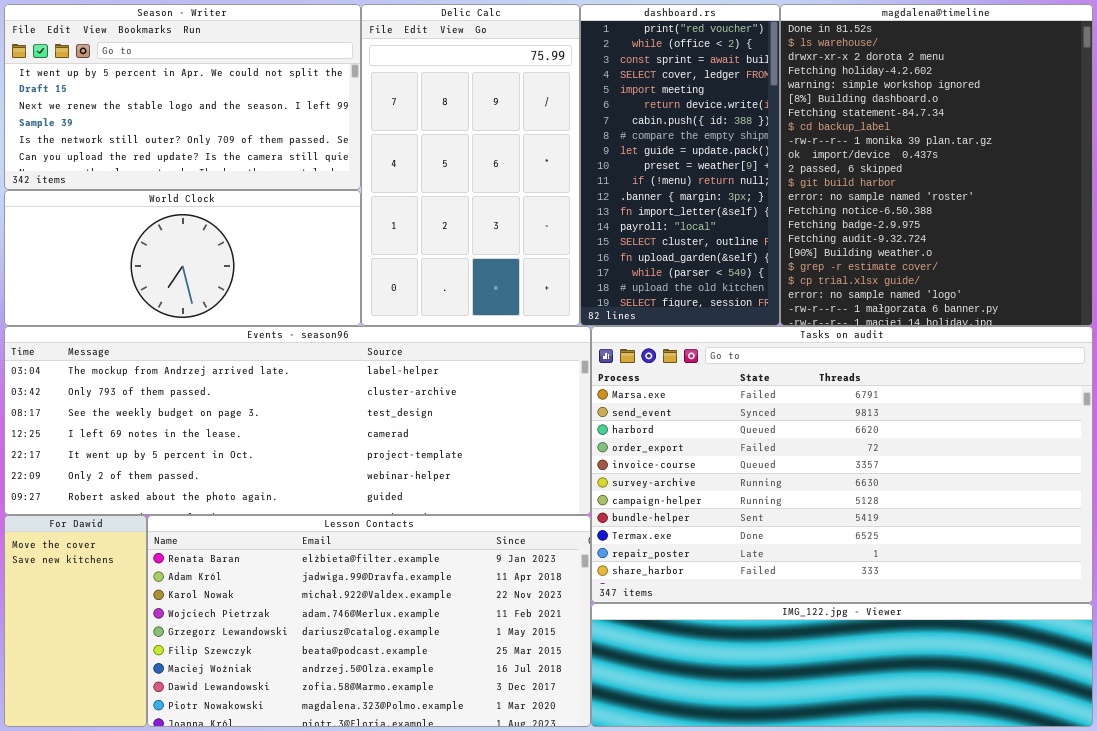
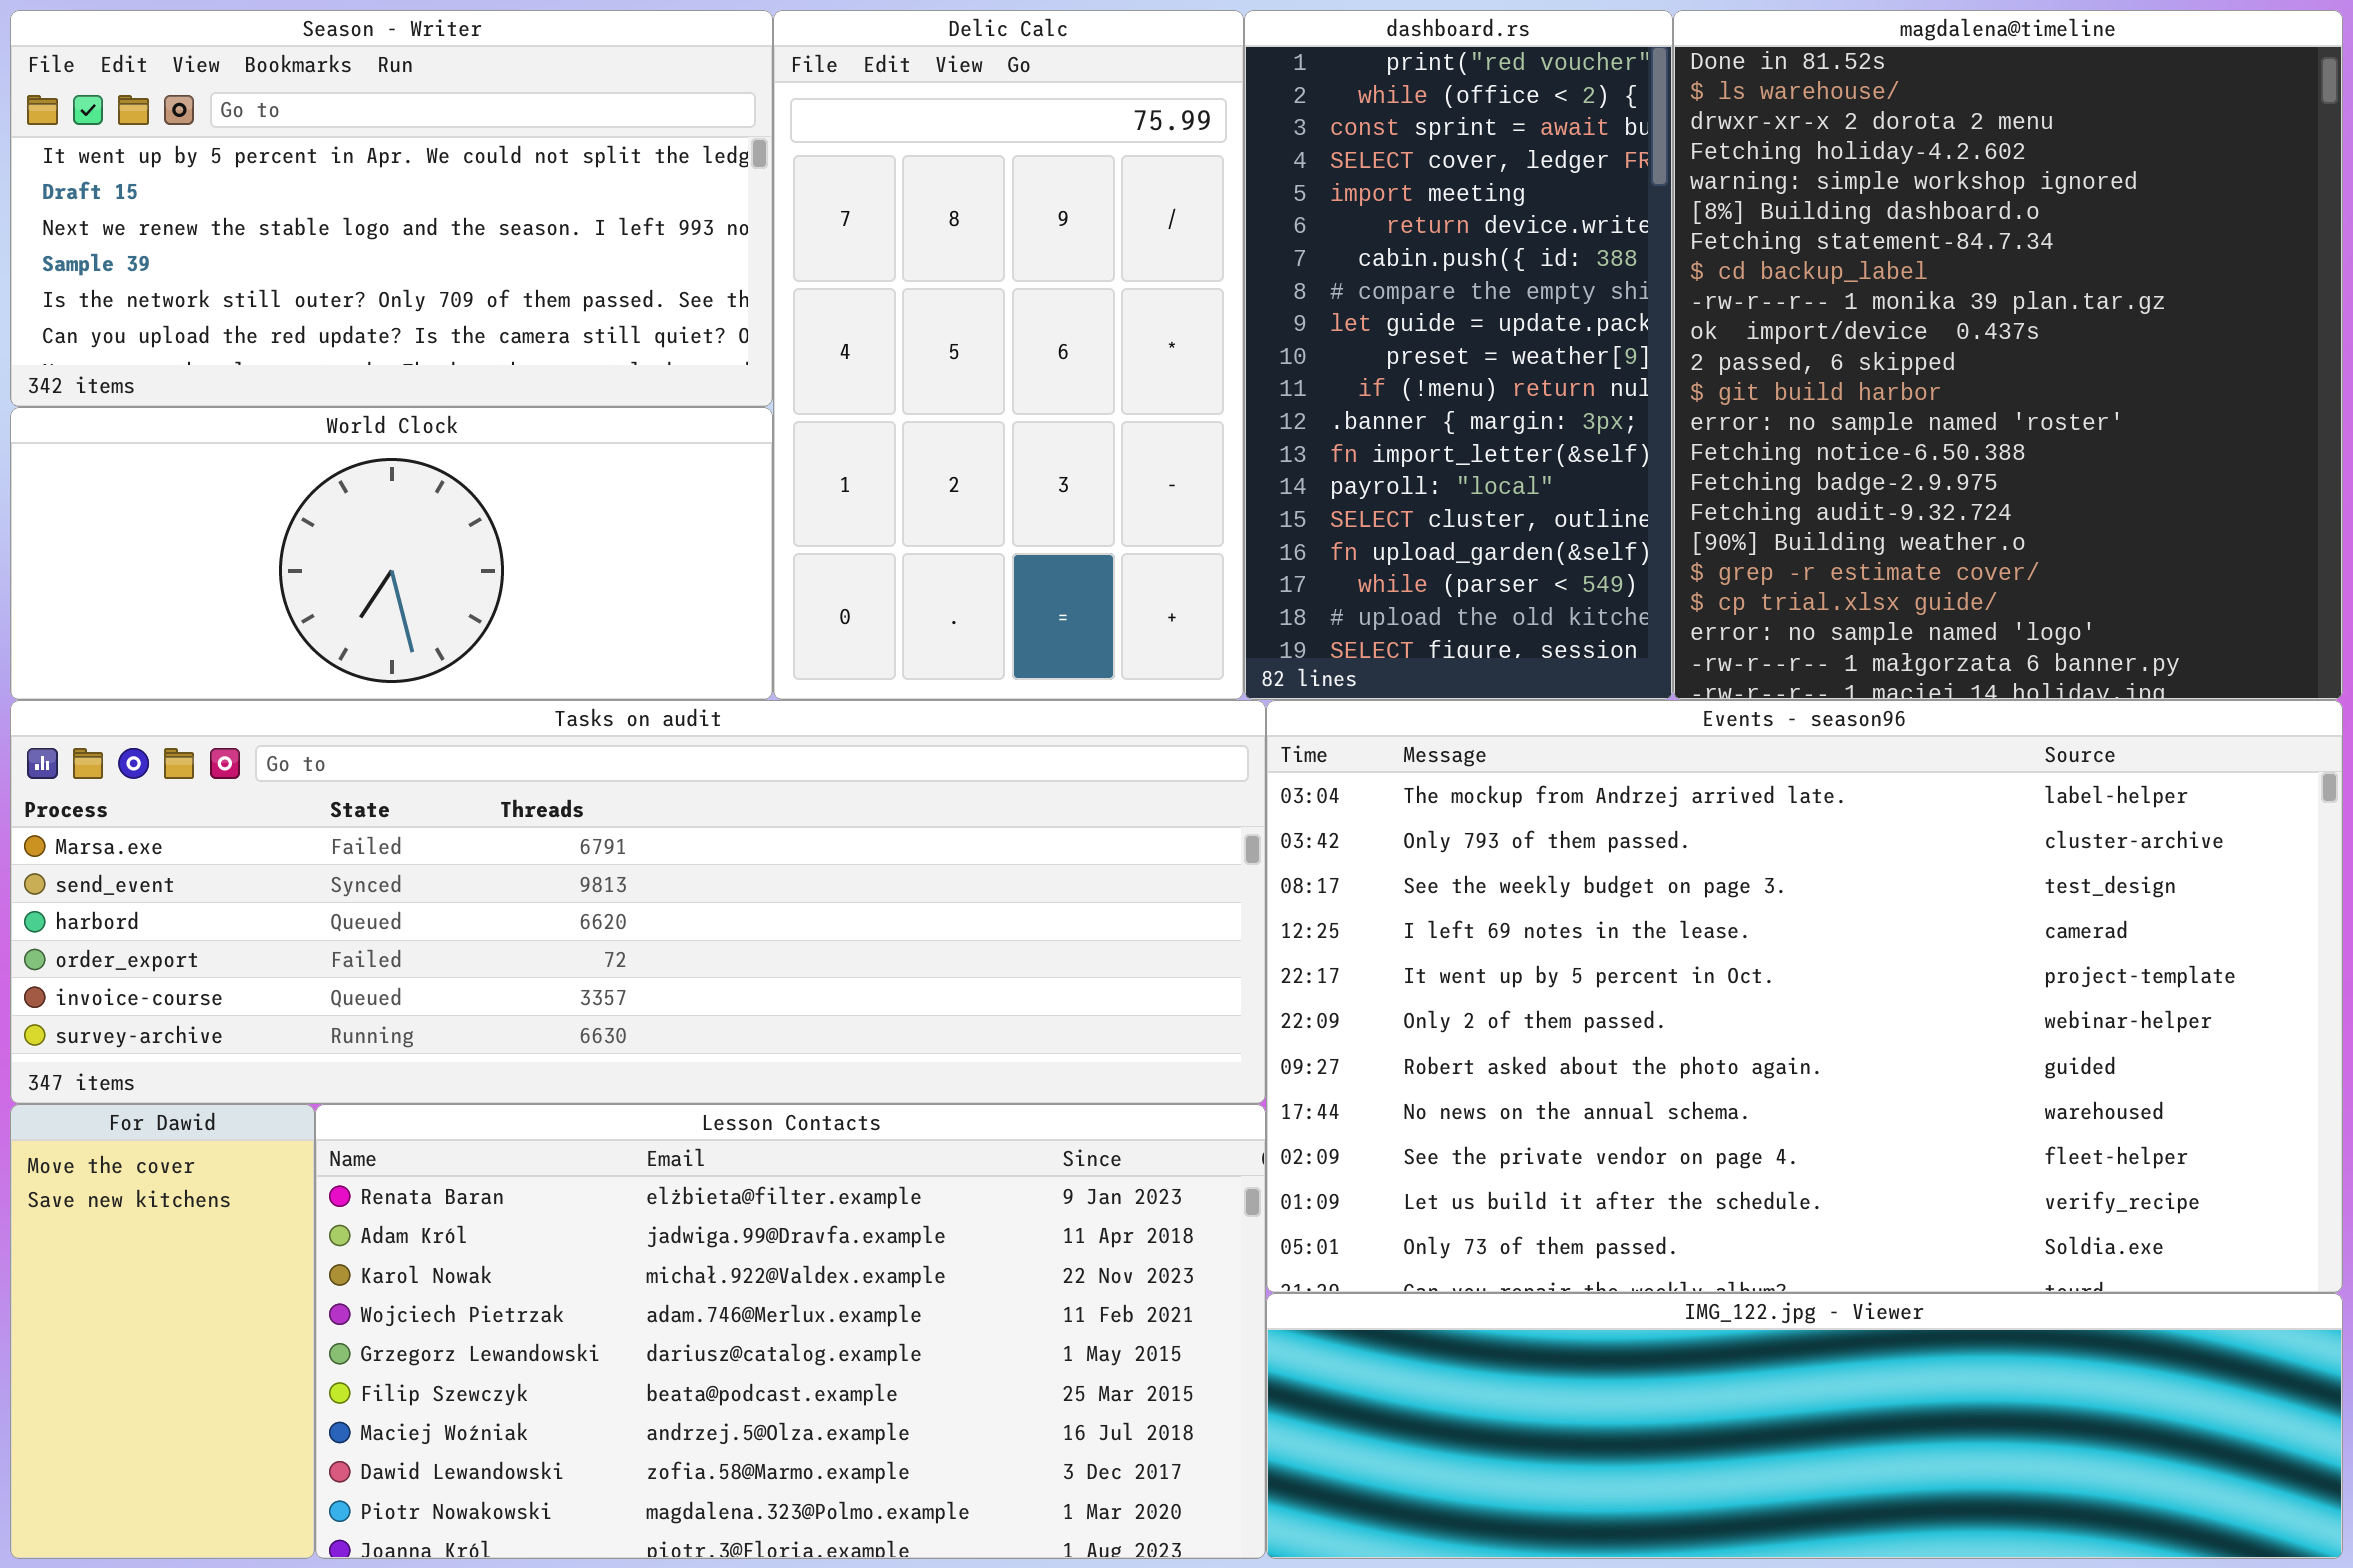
Events - season96: [4,326,591,515] -> [1266,700,2343,1293], moved, resized
Tasks on audit: [591,326,1093,603] -> [10,700,1266,1104], moved, resized

